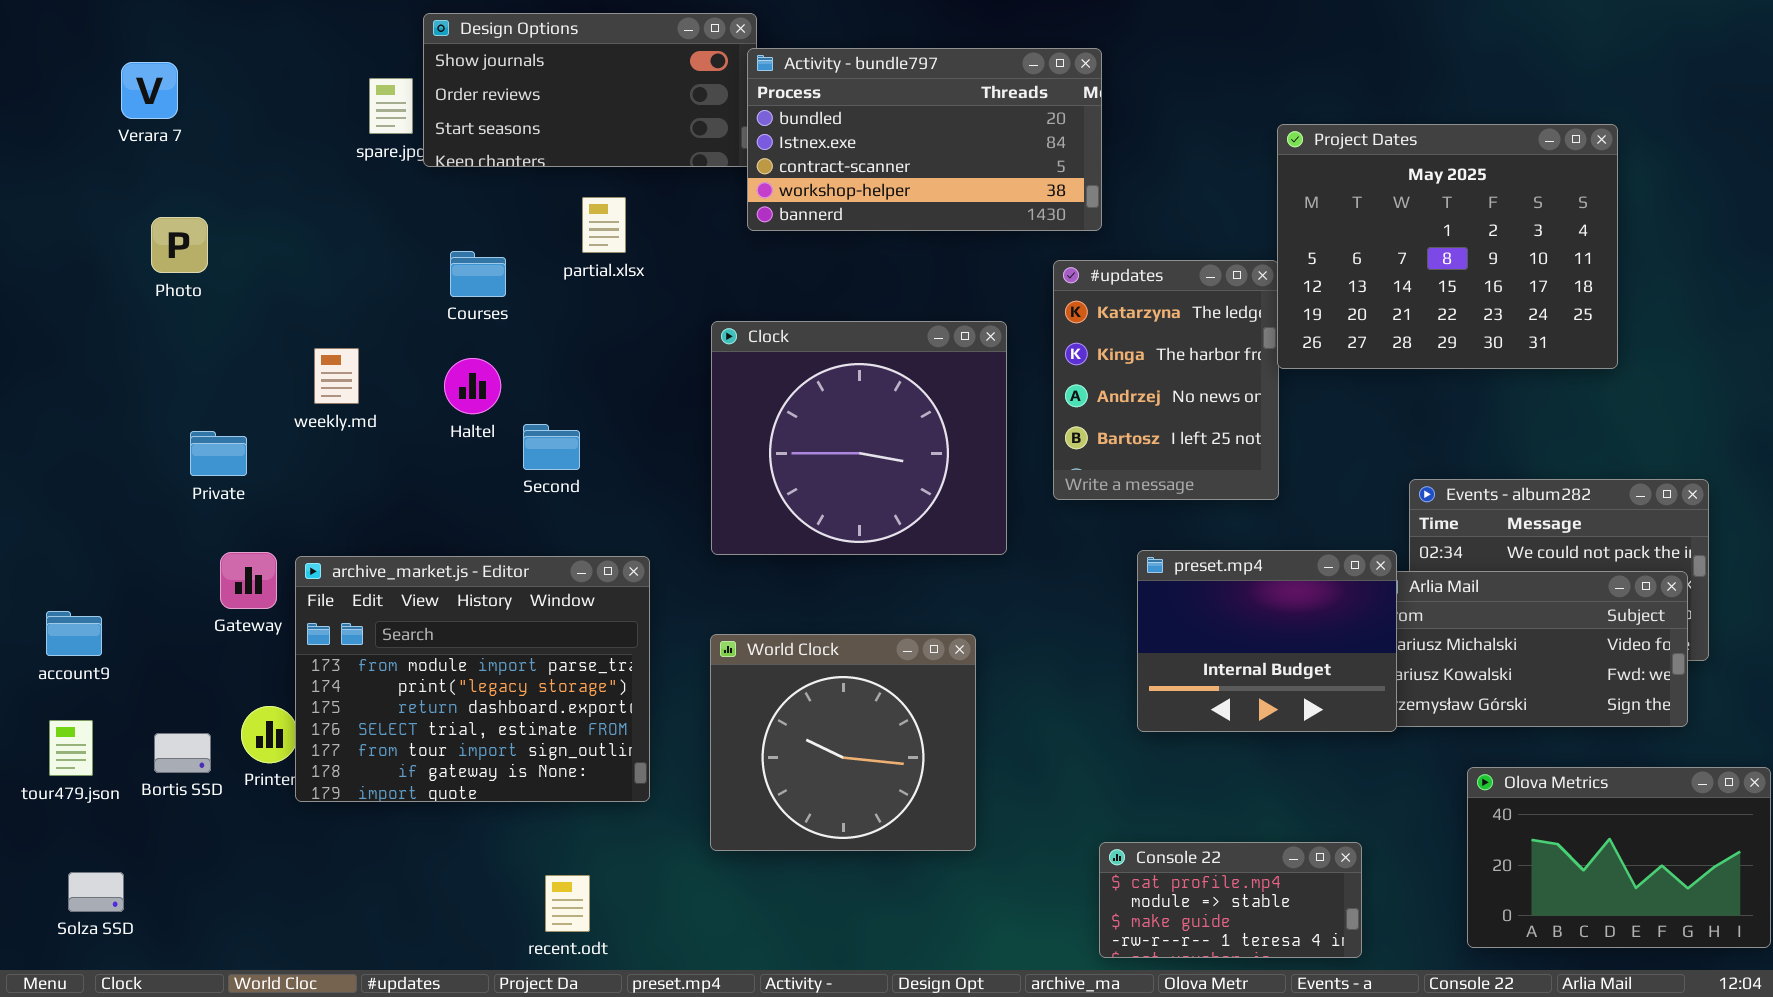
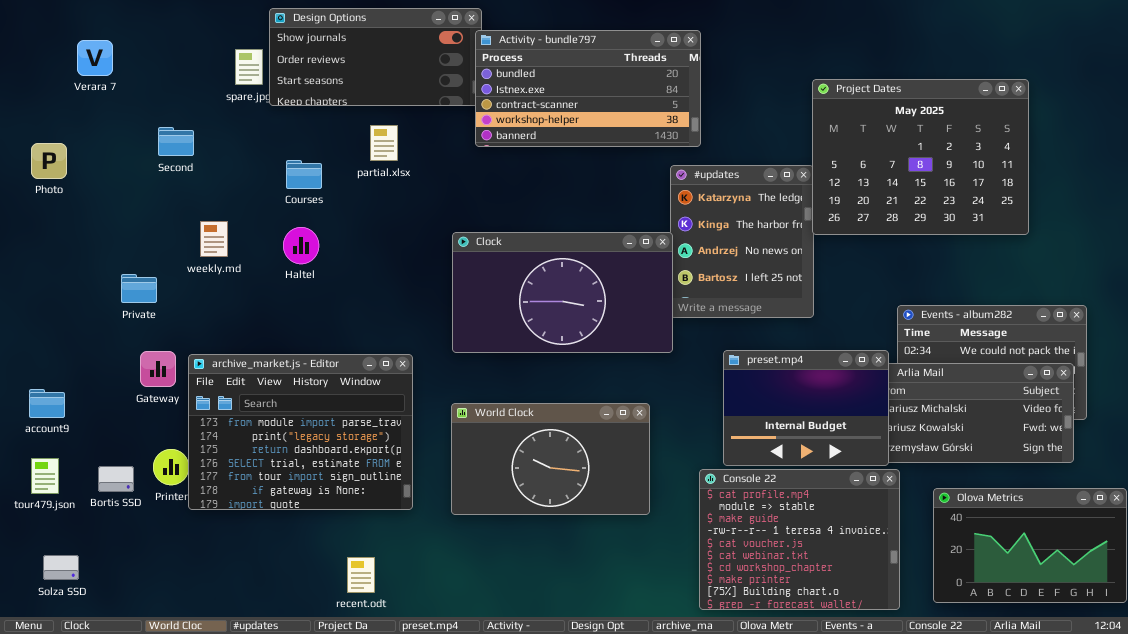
Photo: [151,217,208,273] -> [31,143,67,179], moved
Clock: [711,321,1007,555] -> [452,232,673,353], resized
Second: [523,424,580,470] -> [158,127,194,156], moved
World Clock: [710,634,976,851] -> [451,403,650,515], resized
Console 22: [1099,842,1362,958] -> [699,469,900,610], resized

